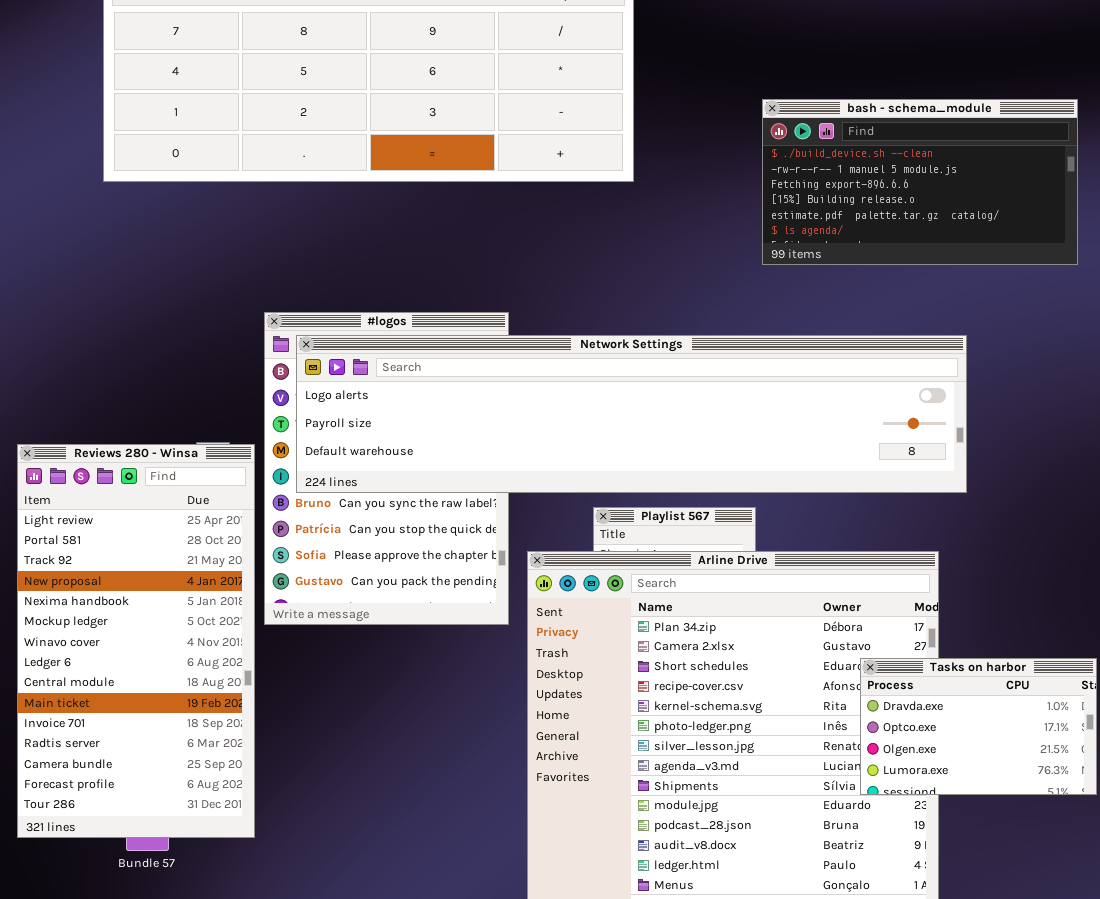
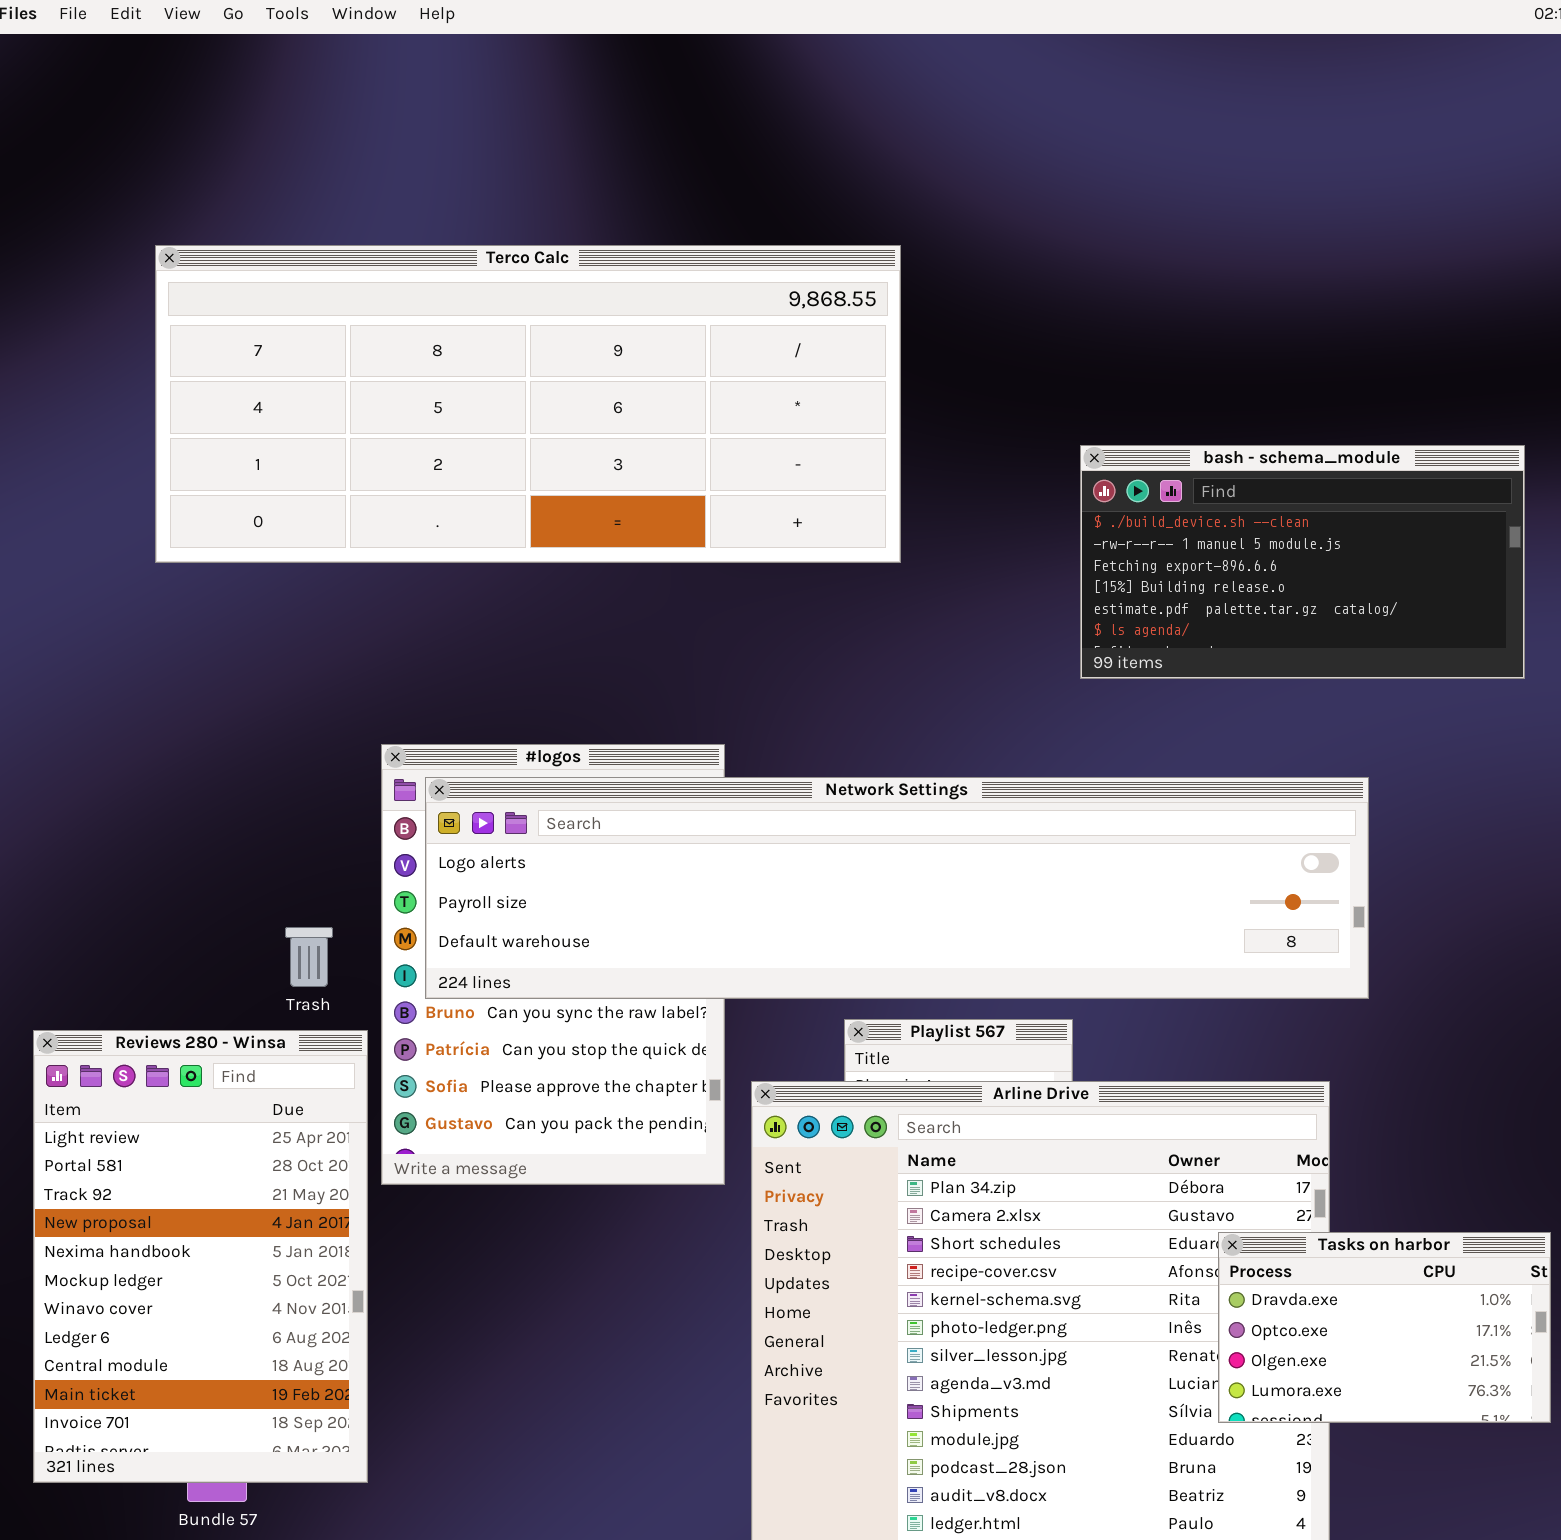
Reviews 280 - Winsa: [17,444,255,838] -> [33,1030,368,1483], resized

